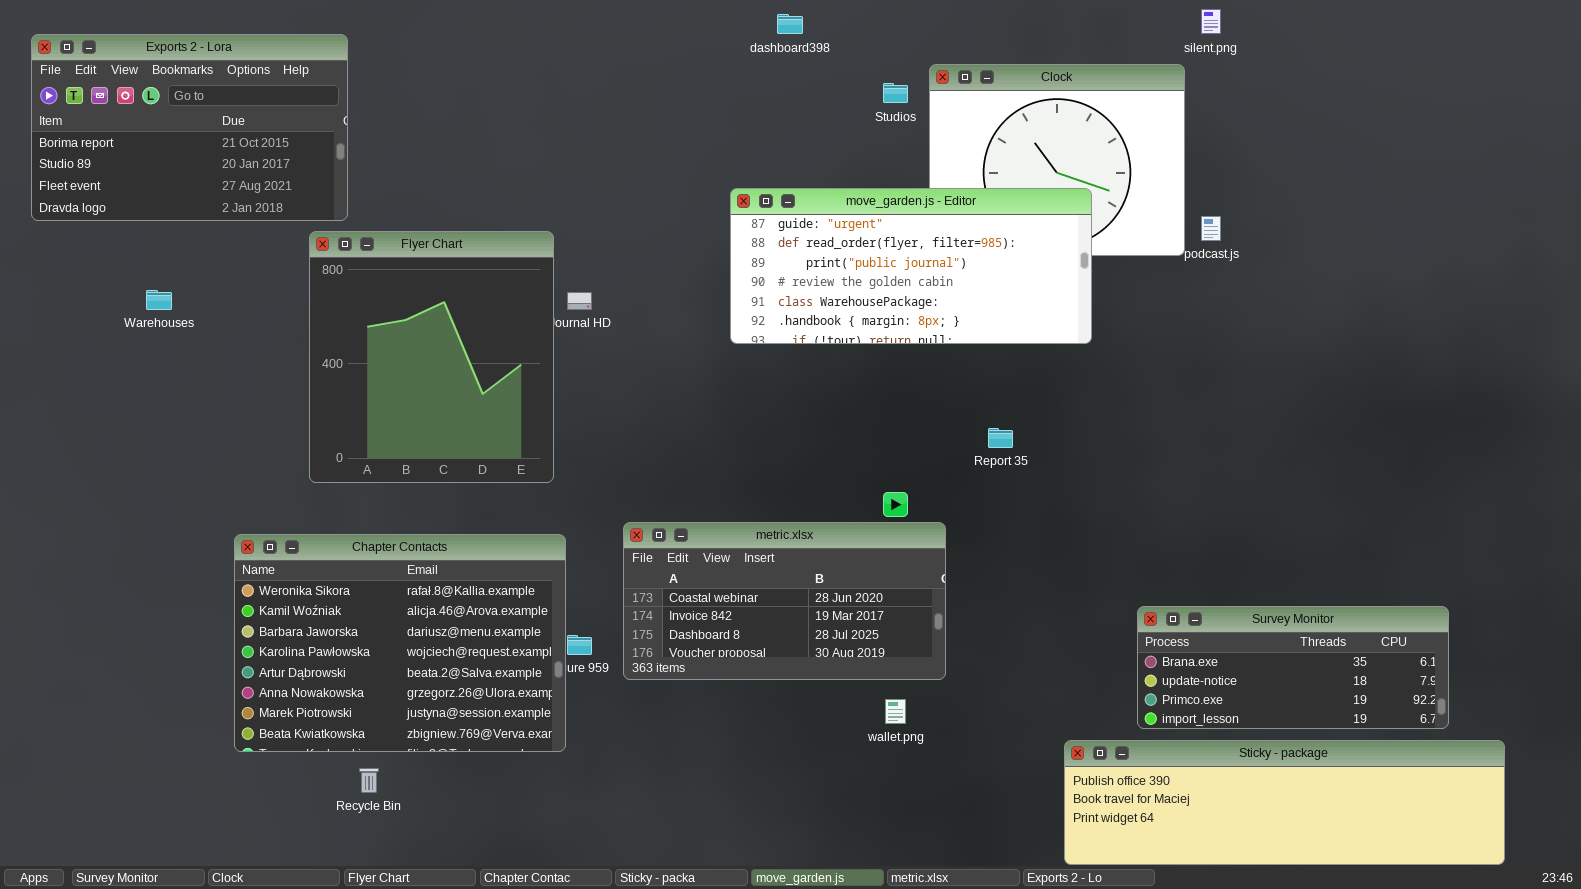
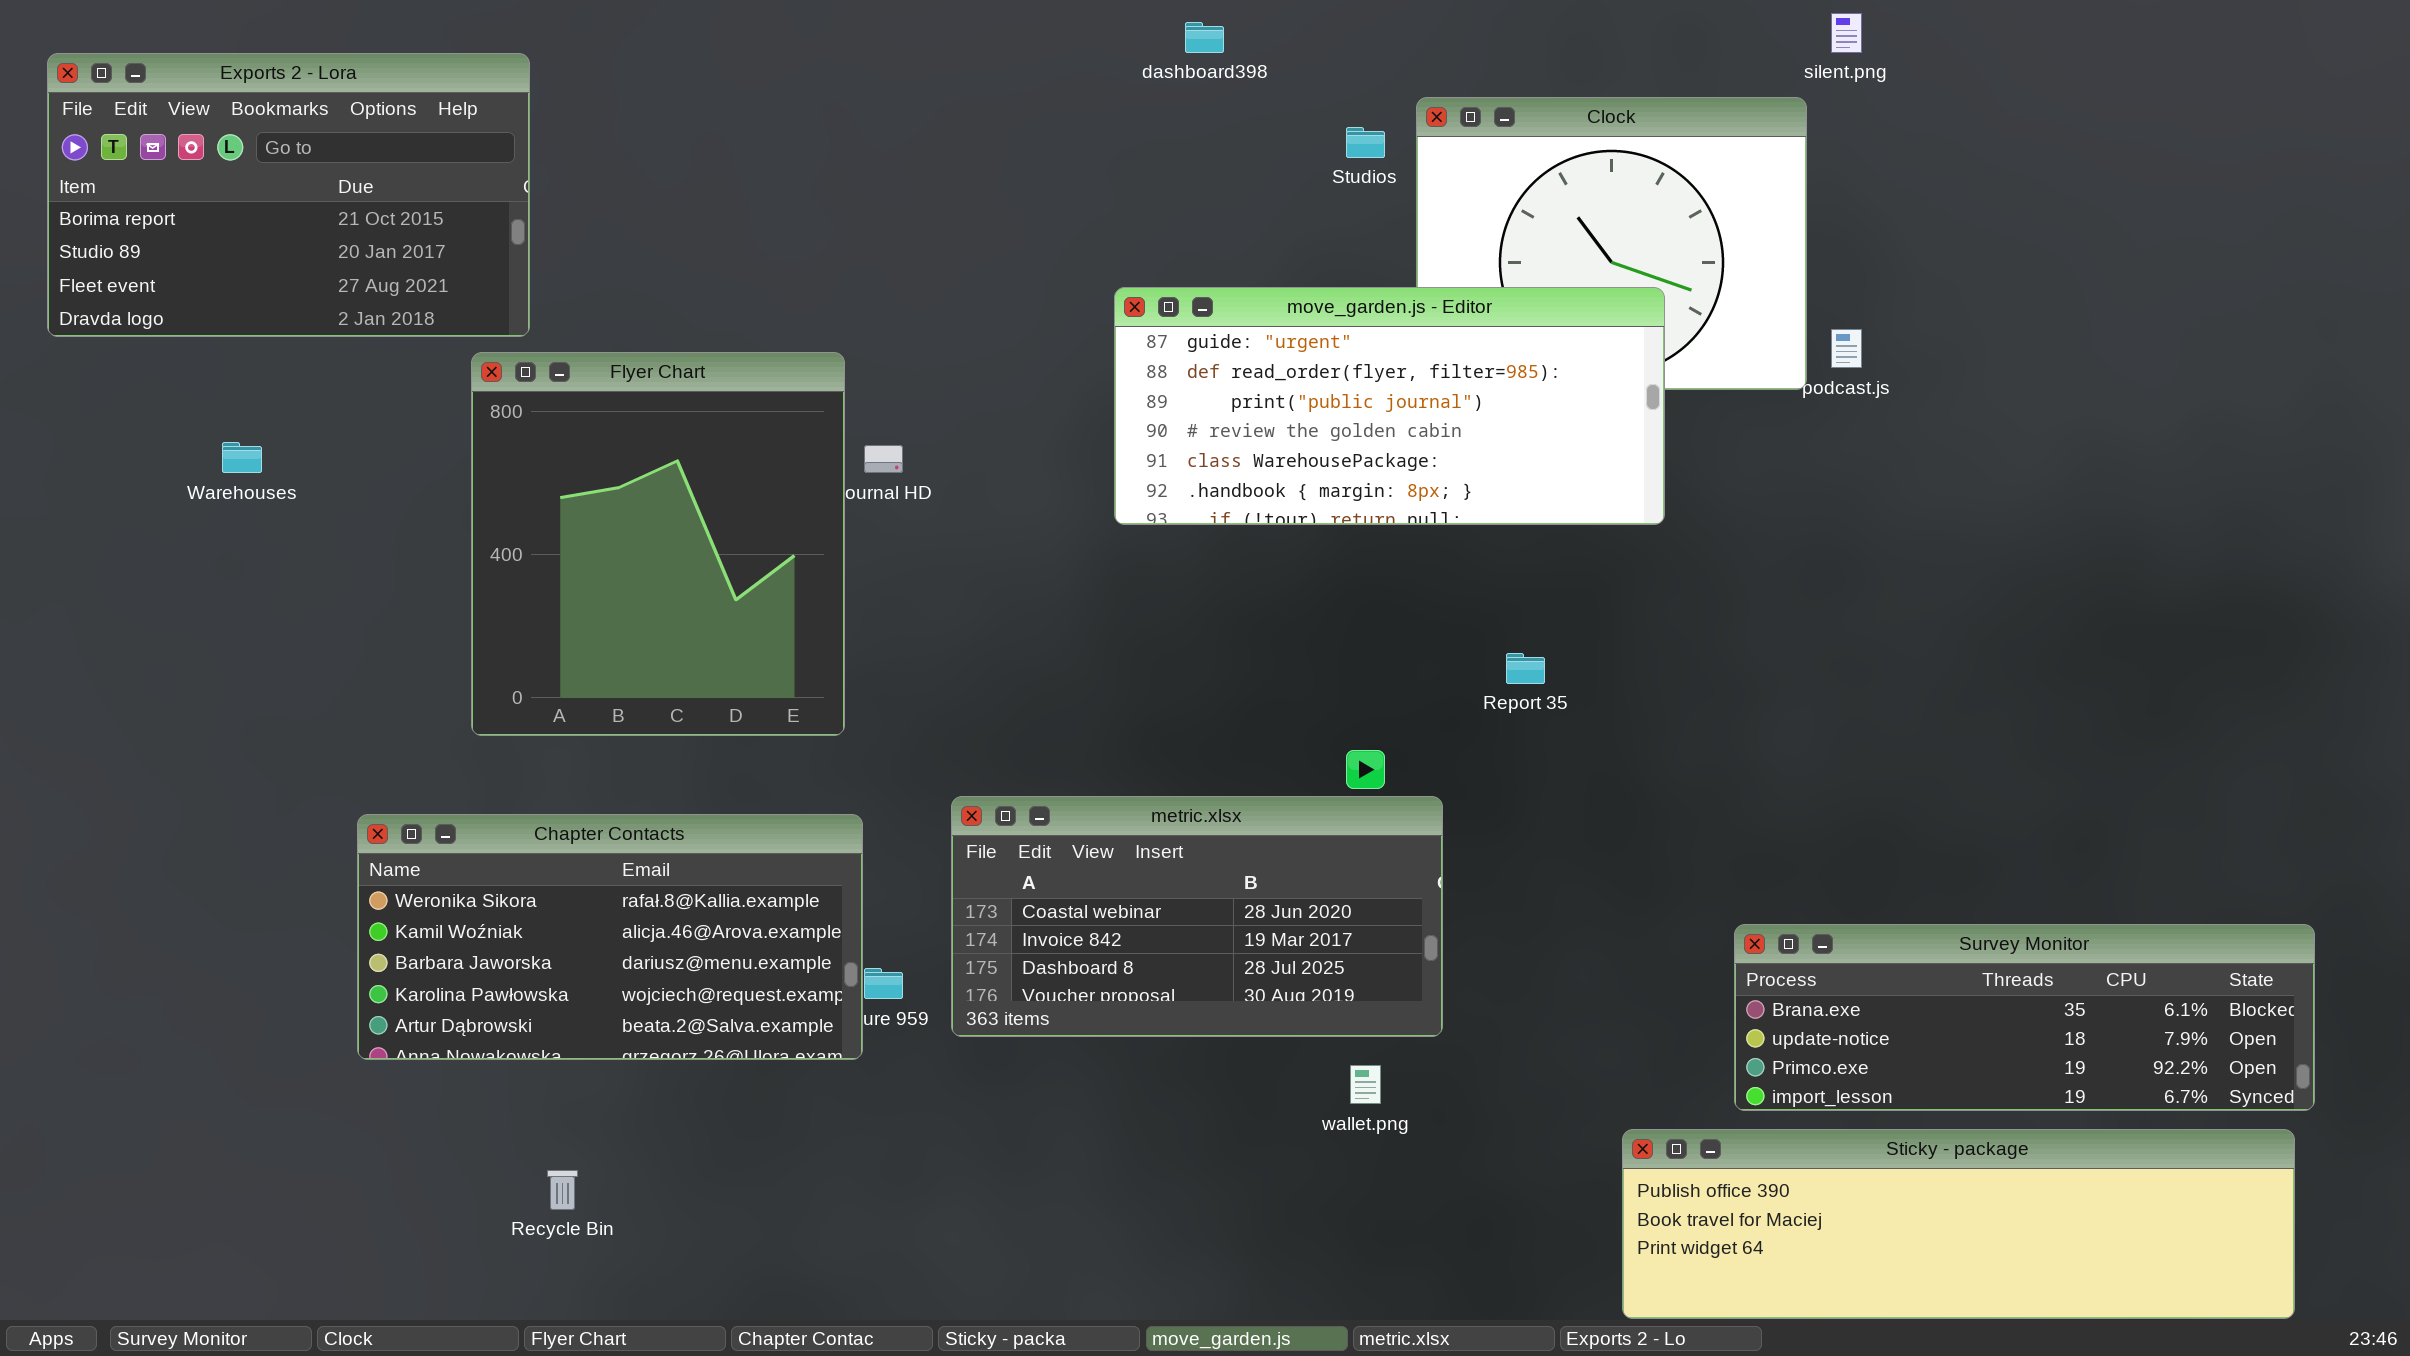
Chapter Contacts: [234,534,566,752] -> [357,814,863,1060], resized
Survey Monitor: [1137,606,1449,729] -> [1734,924,2315,1111], resized

